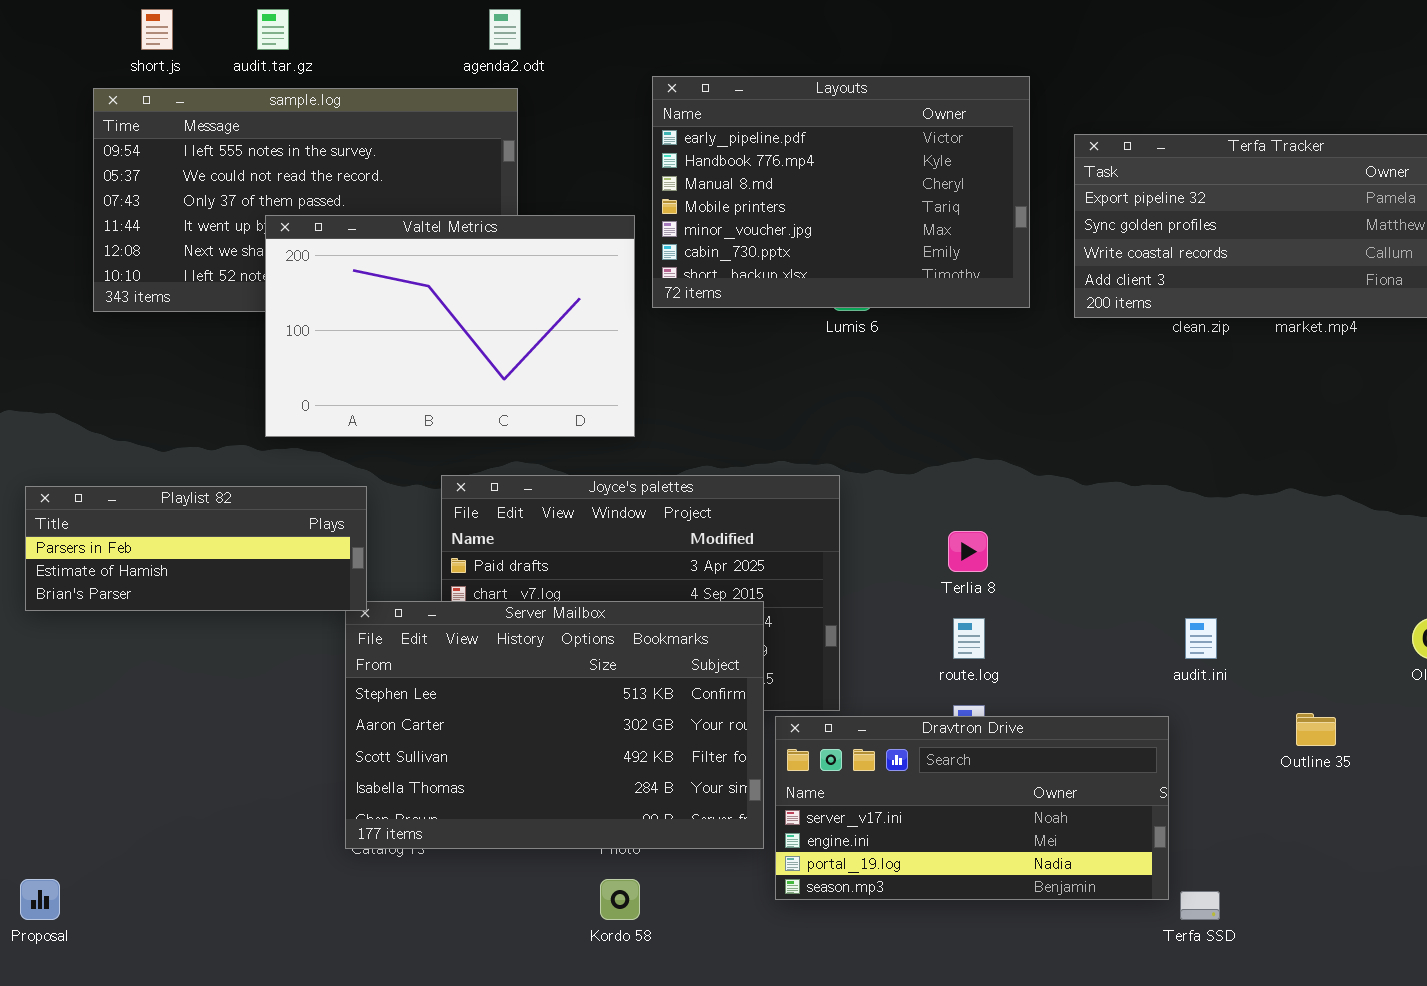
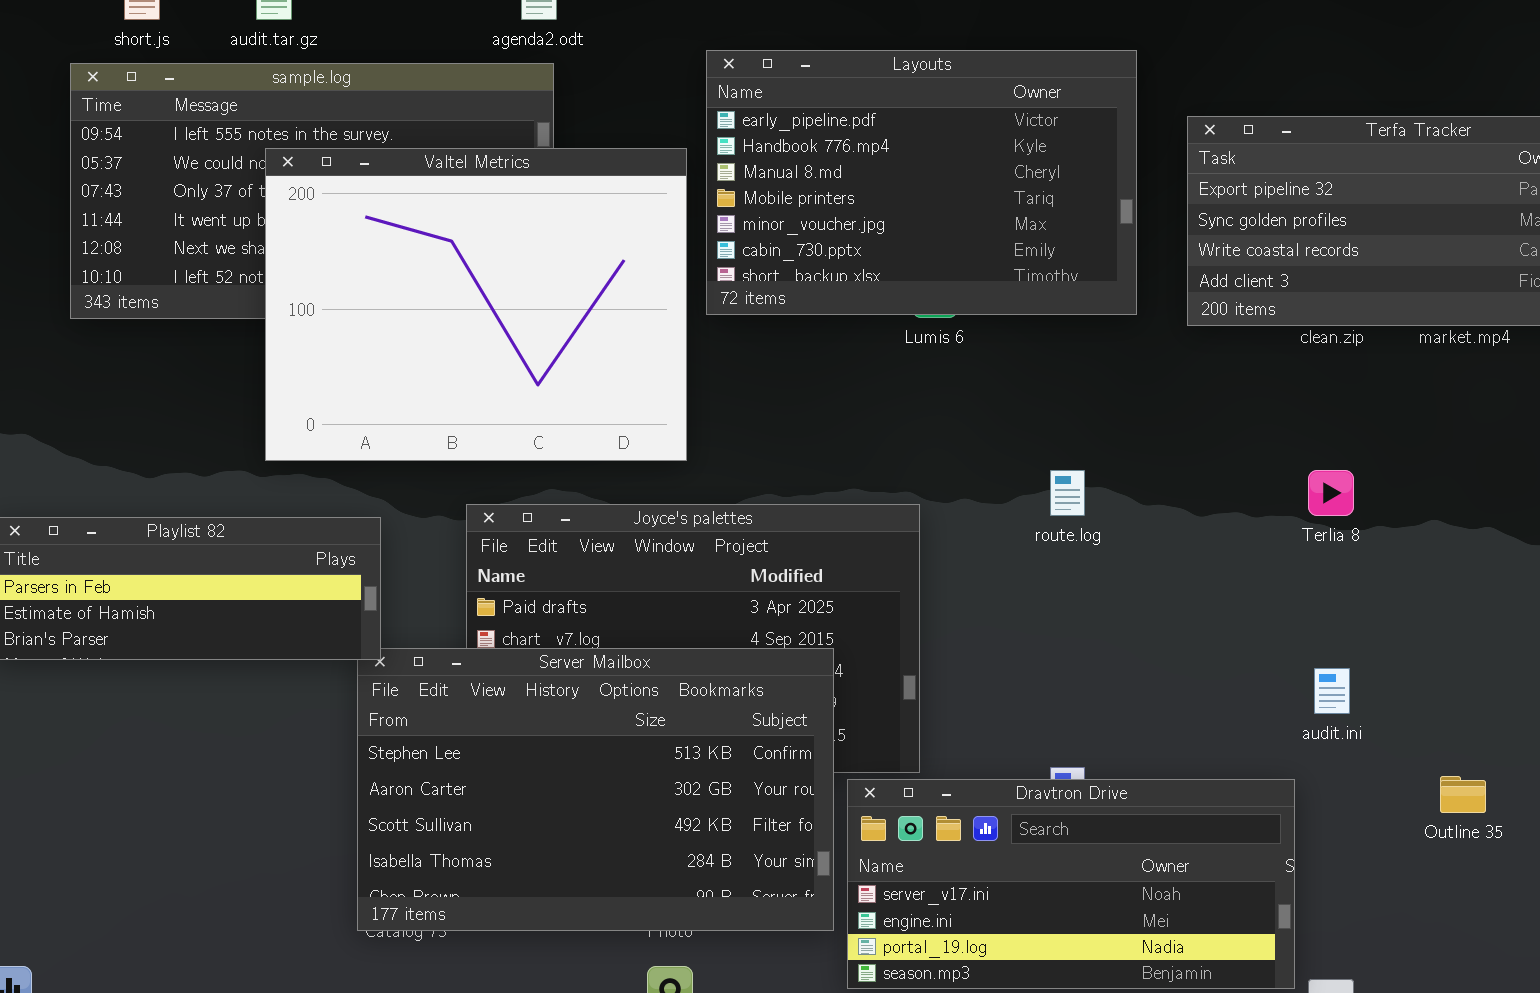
Valtel Metrics: [265,215,635,437] -> [265,148,687,461], resized
Terlia 8: [948,531,988,572] -> [1308,470,1354,516], moved
route.log: [953,618,985,659] -> [1050,470,1085,516], moved

